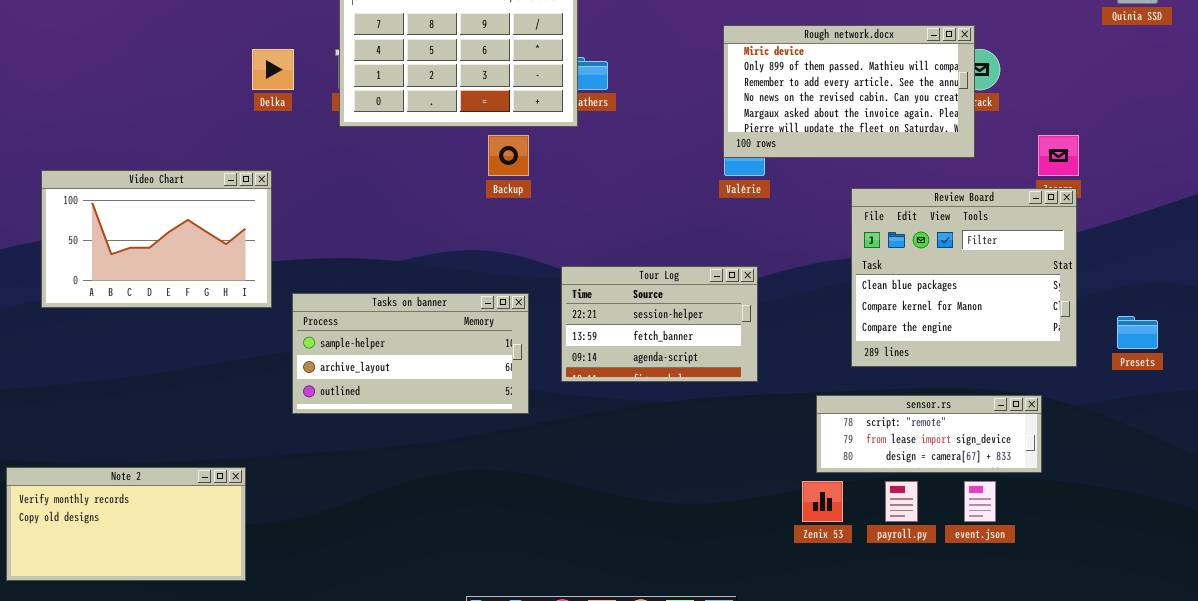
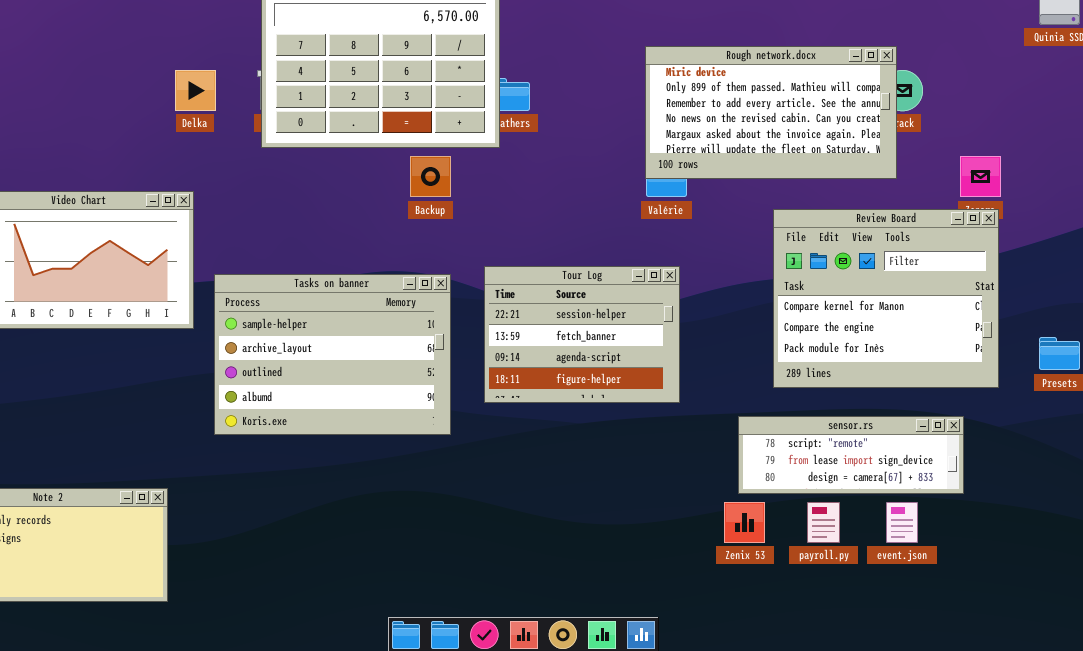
Review Board: [851,188,1077,367] -> [773,209,999,388], scrolled down 1 row
Tour Log: [561,266,758,382] -> [484,266,680,403], resized
Tasks on banner: [292,293,529,414] -> [214,274,451,435], resized

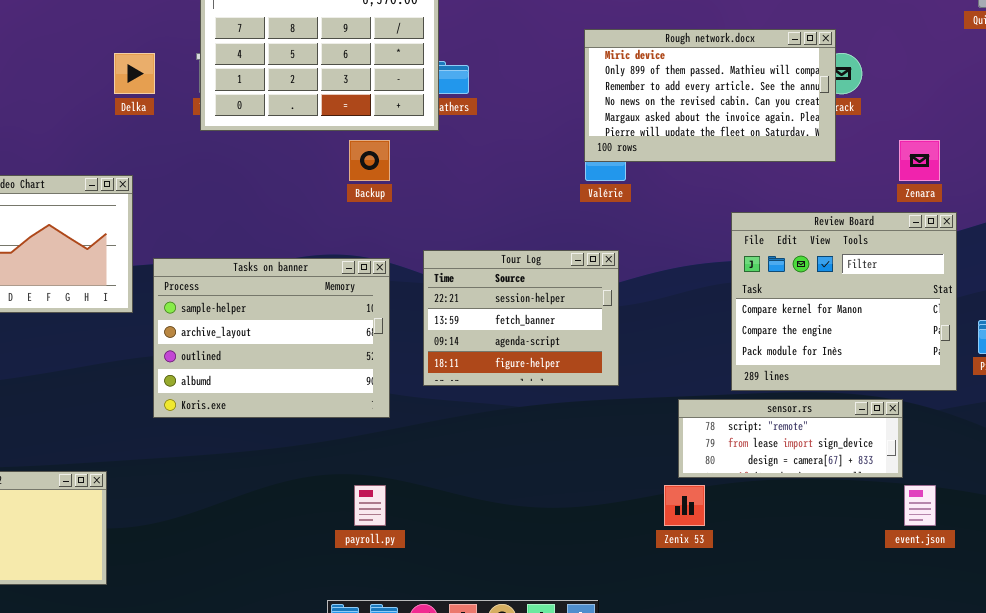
Review Board: [773,209,999,388] -> [731,212,957,391], moved
payroll.py: [807,502,840,543] -> [354,485,386,526], moved
event.json: [886,502,918,543] -> [904,485,936,526], moved

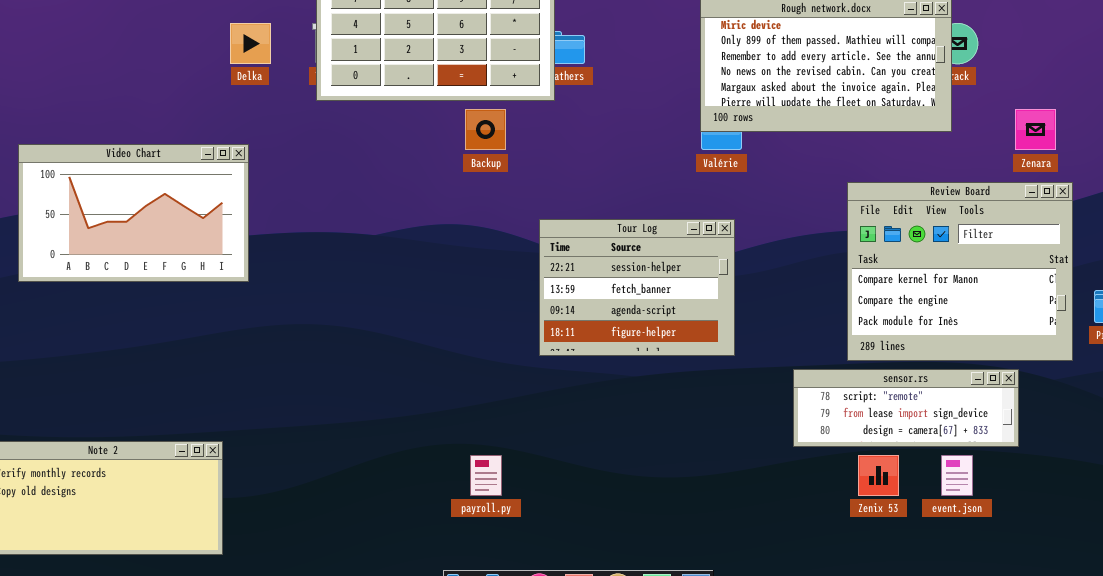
Tasks on banner: [153,258,390,418] -> none, closed
Zenix 53: [664,485,705,526] -> [858,455,899,496], moved
event.json: [904,485,936,526] -> [941,455,973,496], moved

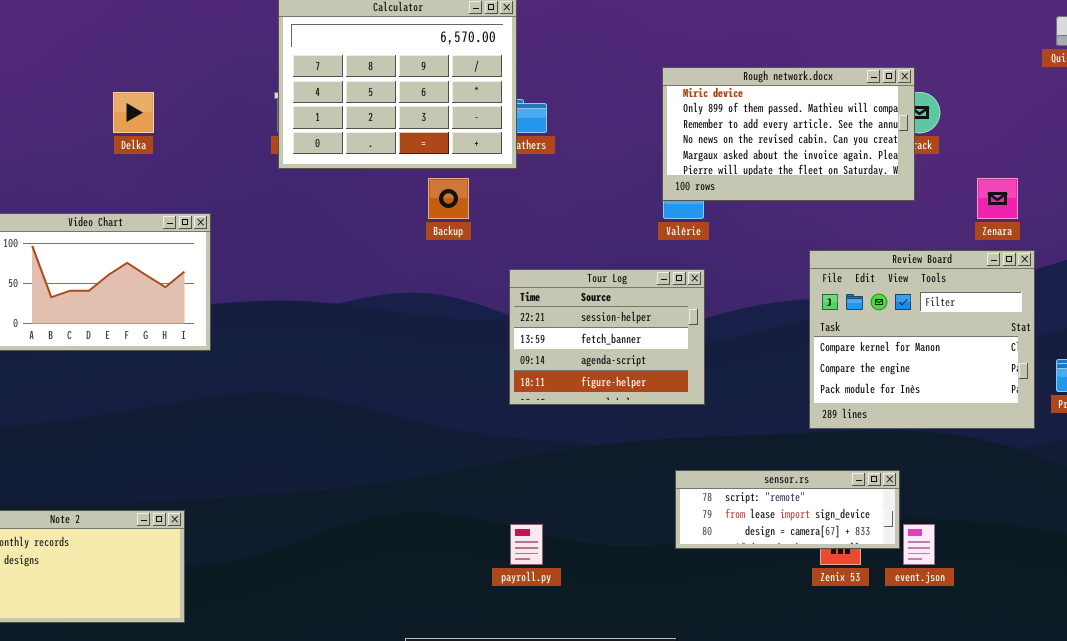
Delka: [230,23,271,64] -> [113,92,154,133], moved
Tour Log: [539,219,735,356] -> [509,269,705,405], moved
sensor.rs: [793,369,1019,447] -> [675,470,900,549], moved
payroll.py: [470,455,502,496] -> [510,524,543,565], moved

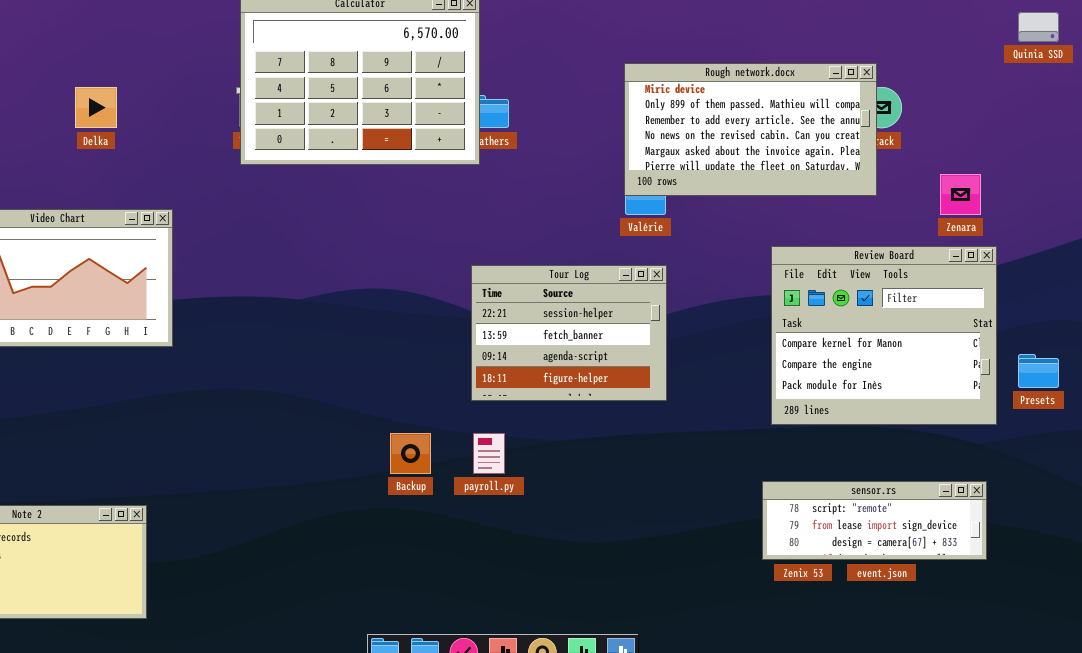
Backup: [428,178,469,219] -> [390,433,431,474], moved
sensor.rs: [675,470,900,549] -> [762,481,987,560], moved
payroll.py: [510,524,543,565] -> [473,433,505,474], moved

